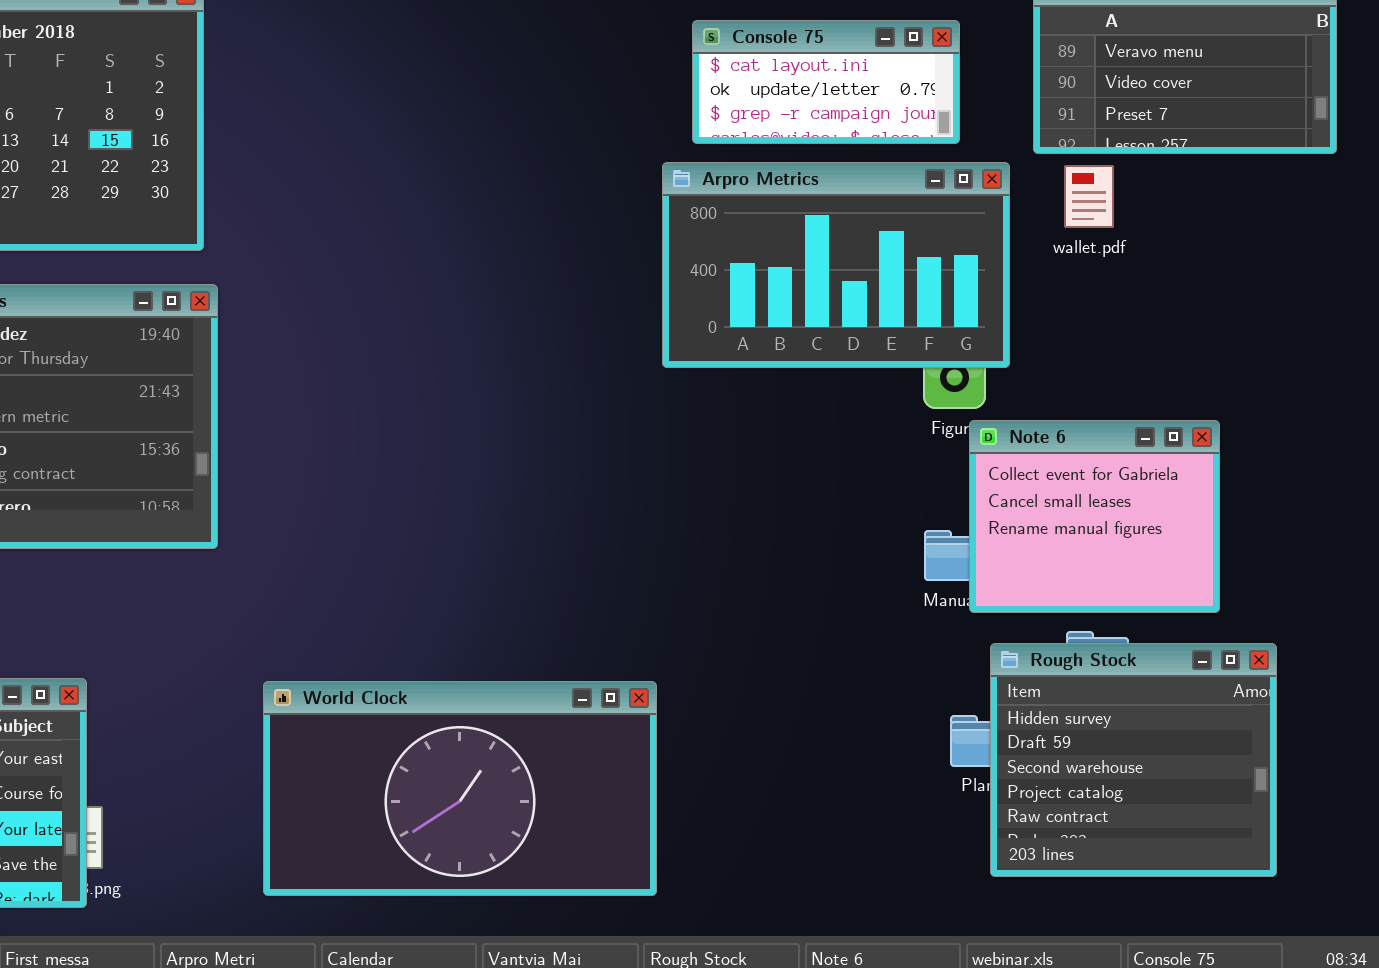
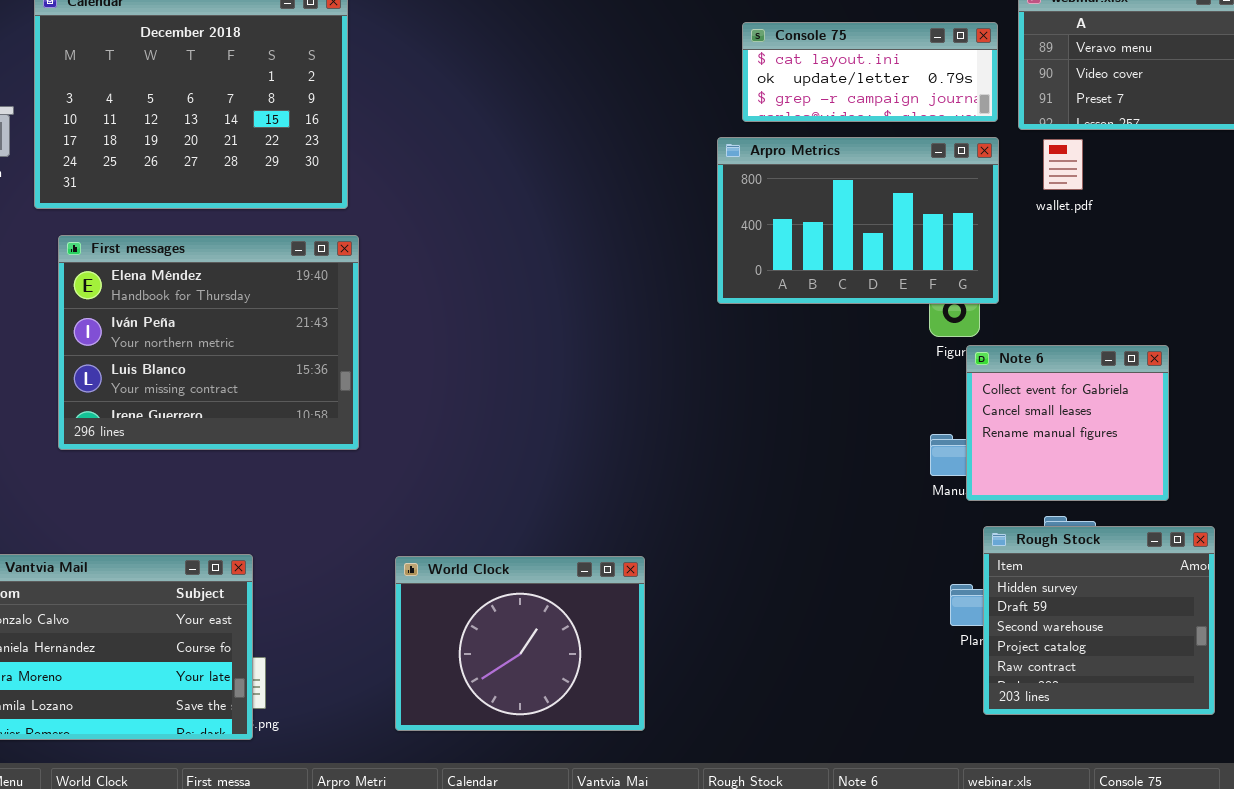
Console 75: [692,20,960,144] -> [742,22,998,122], resized
World Clock: [263,681,657,896] -> [395,556,645,731], resized

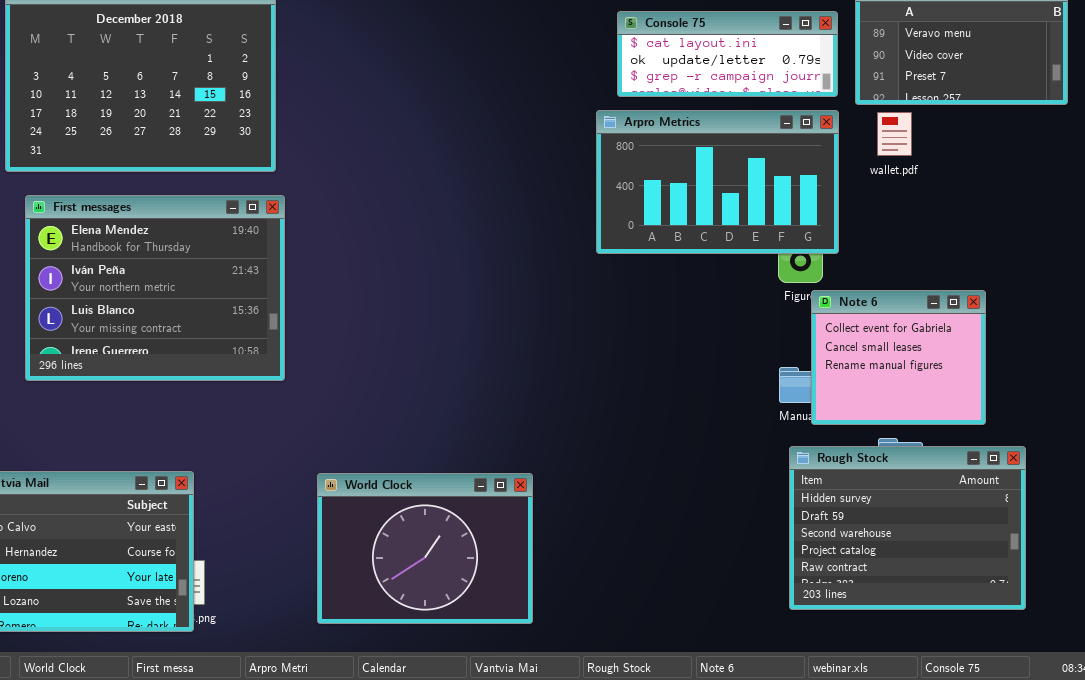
Rough Stock: [983,526,1215,715] -> [789,446,1026,610], resized

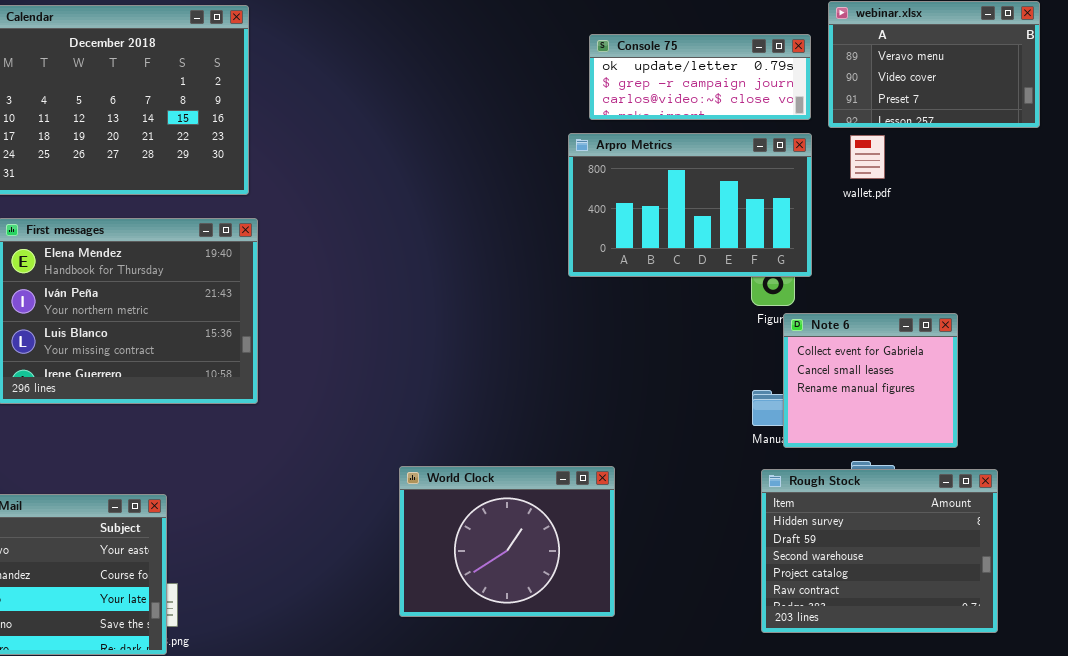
Console 75: [617,11,838,97] -> [589,34,811,120], scrolled down 1 row
World Clock: [317,473,533,624] -> [399,466,615,617], moved

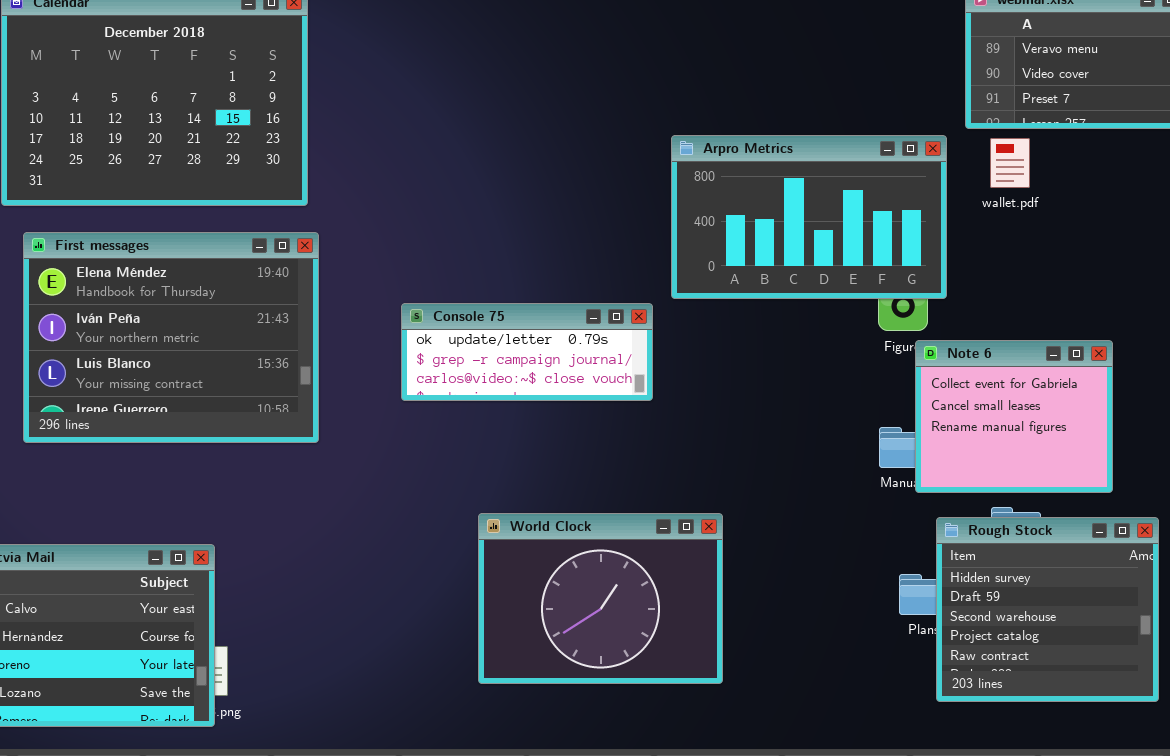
Console 75: [589,34,811,120] -> [401,303,653,401], moved
Rough Stock: [761,469,998,633] -> [936,517,1159,702], resized

